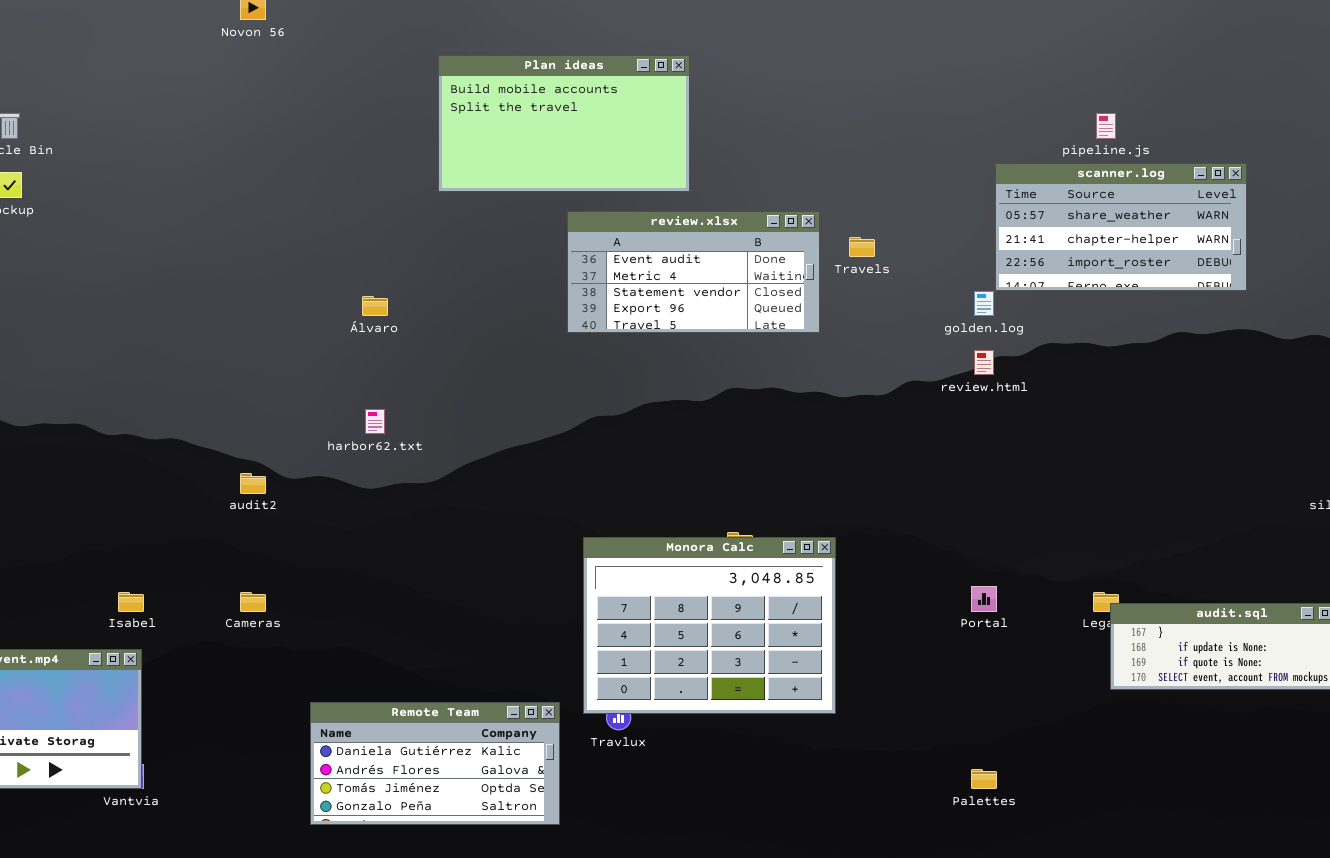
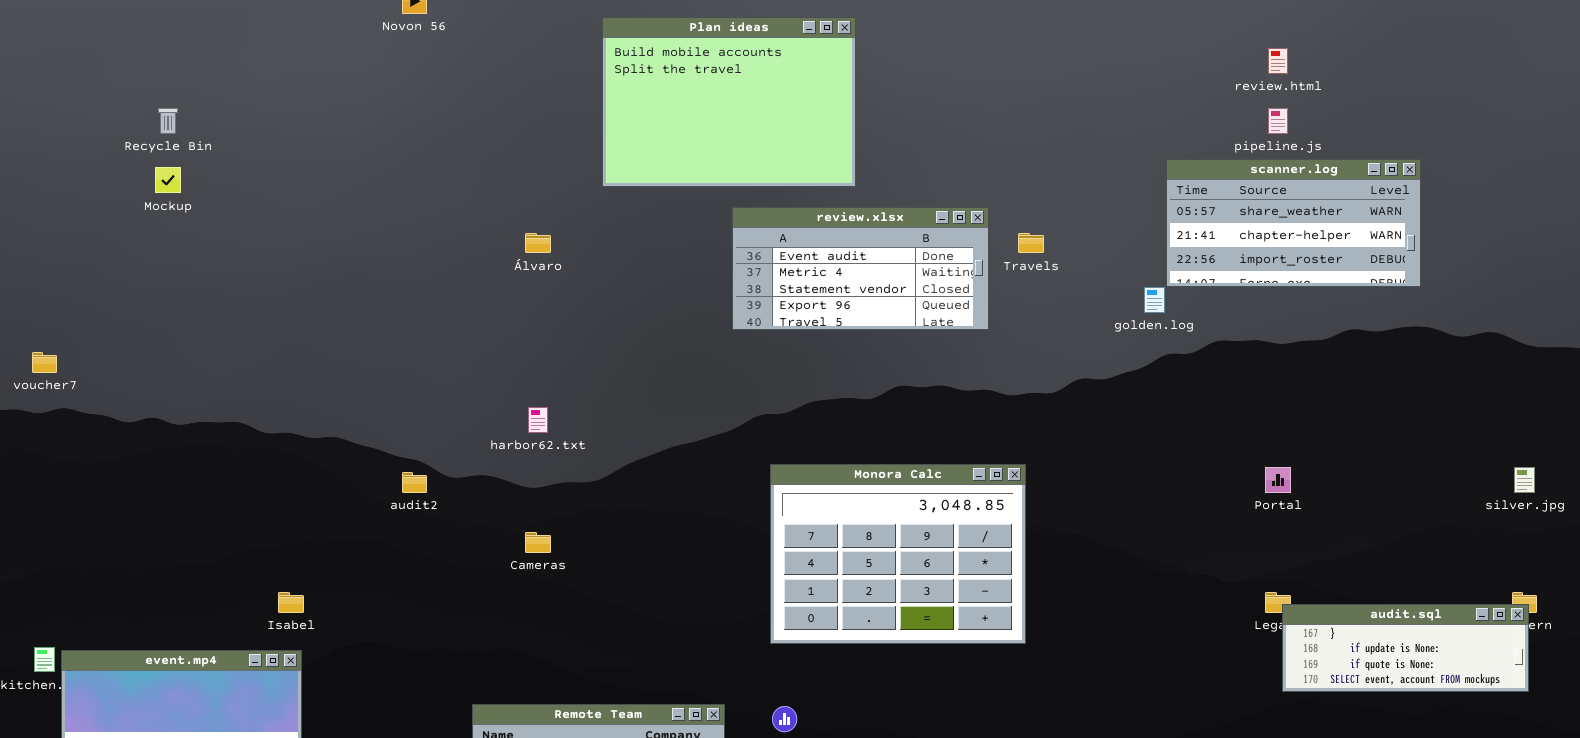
Plan ideas: [438,55,690,192] -> [602,17,856,187], resized
Álvaro: [362,296,388,316] -> [525,233,551,253], moved
review.html: [974,350,994,375] -> [1268,48,1288,74], moved
Monora Calc: [583,537,836,714] -> [770,464,1026,644], moved
Portal: [971,586,997,612] -> [1265,467,1291,493], moved
Cameras: [240,592,266,612] -> [525,532,551,553], moved

